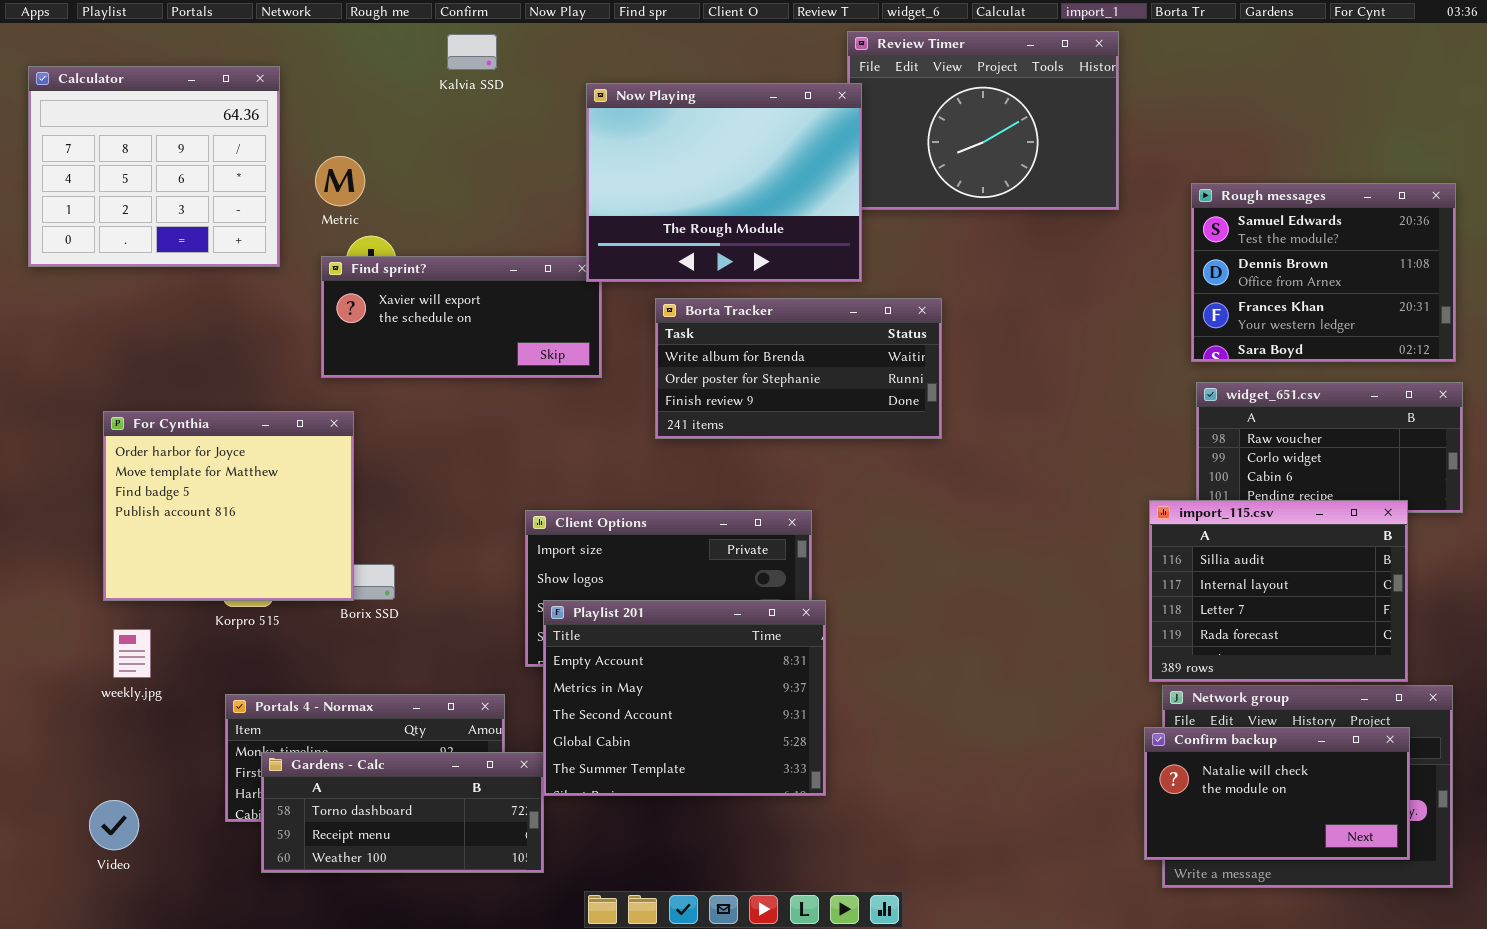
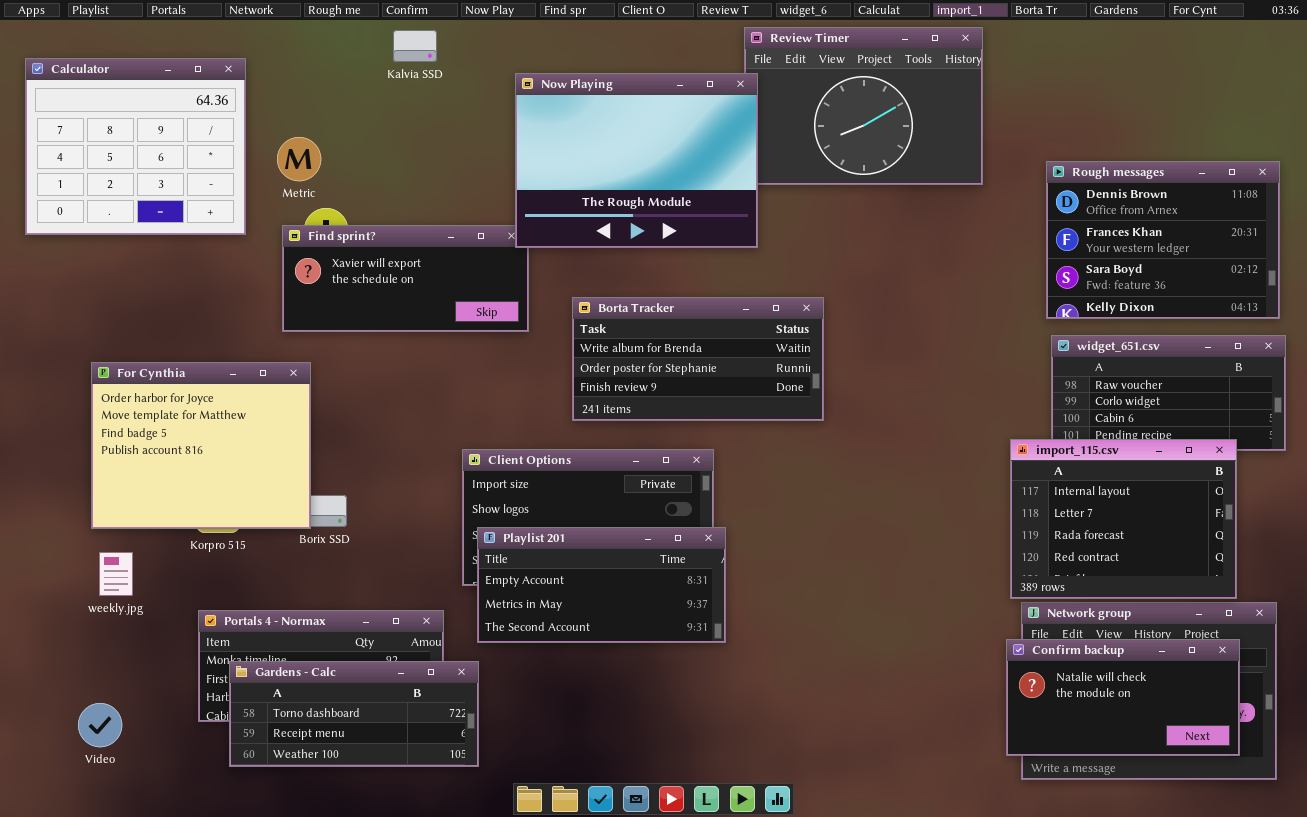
Rough messages: [1191,183,1456,362] -> [1046,161,1280,319], scrolled down 1 row
Borta Tracker: [655,298,942,439] -> [572,297,824,421], moved
import_115.csv: [1149,500,1408,682] -> [1010,439,1237,599], scrolled down 1 row
Playlist 201: [543,600,826,796] -> [477,527,726,643], resized

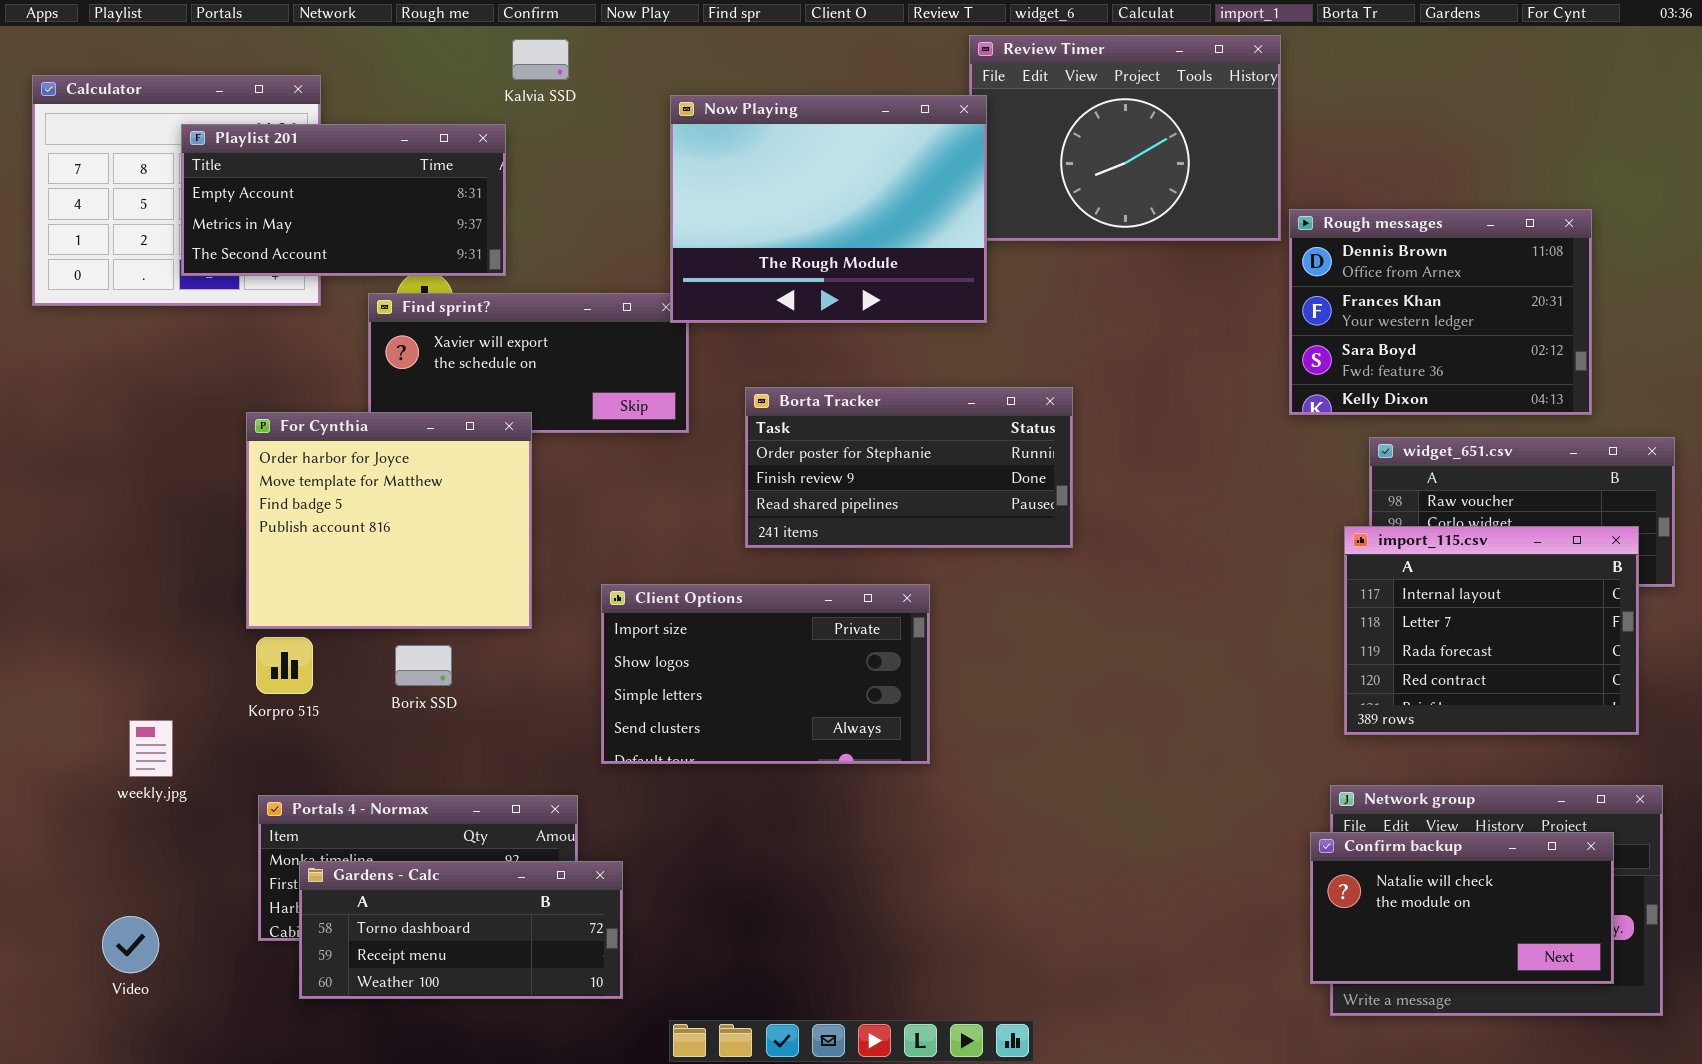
Rough messages: [1046,161,1280,319] -> [1289,209,1592,415], moved
Borta Tracker: [572,297,824,421] -> [745,387,1073,548], scrolled down 1 row
For Cynthia: [91,362,311,529] -> [246,412,532,629], moved
import_115.csv: [1010,439,1237,599] -> [1344,526,1639,735], moved
Playlist 201: [477,527,726,643] -> [181,124,506,276], moved

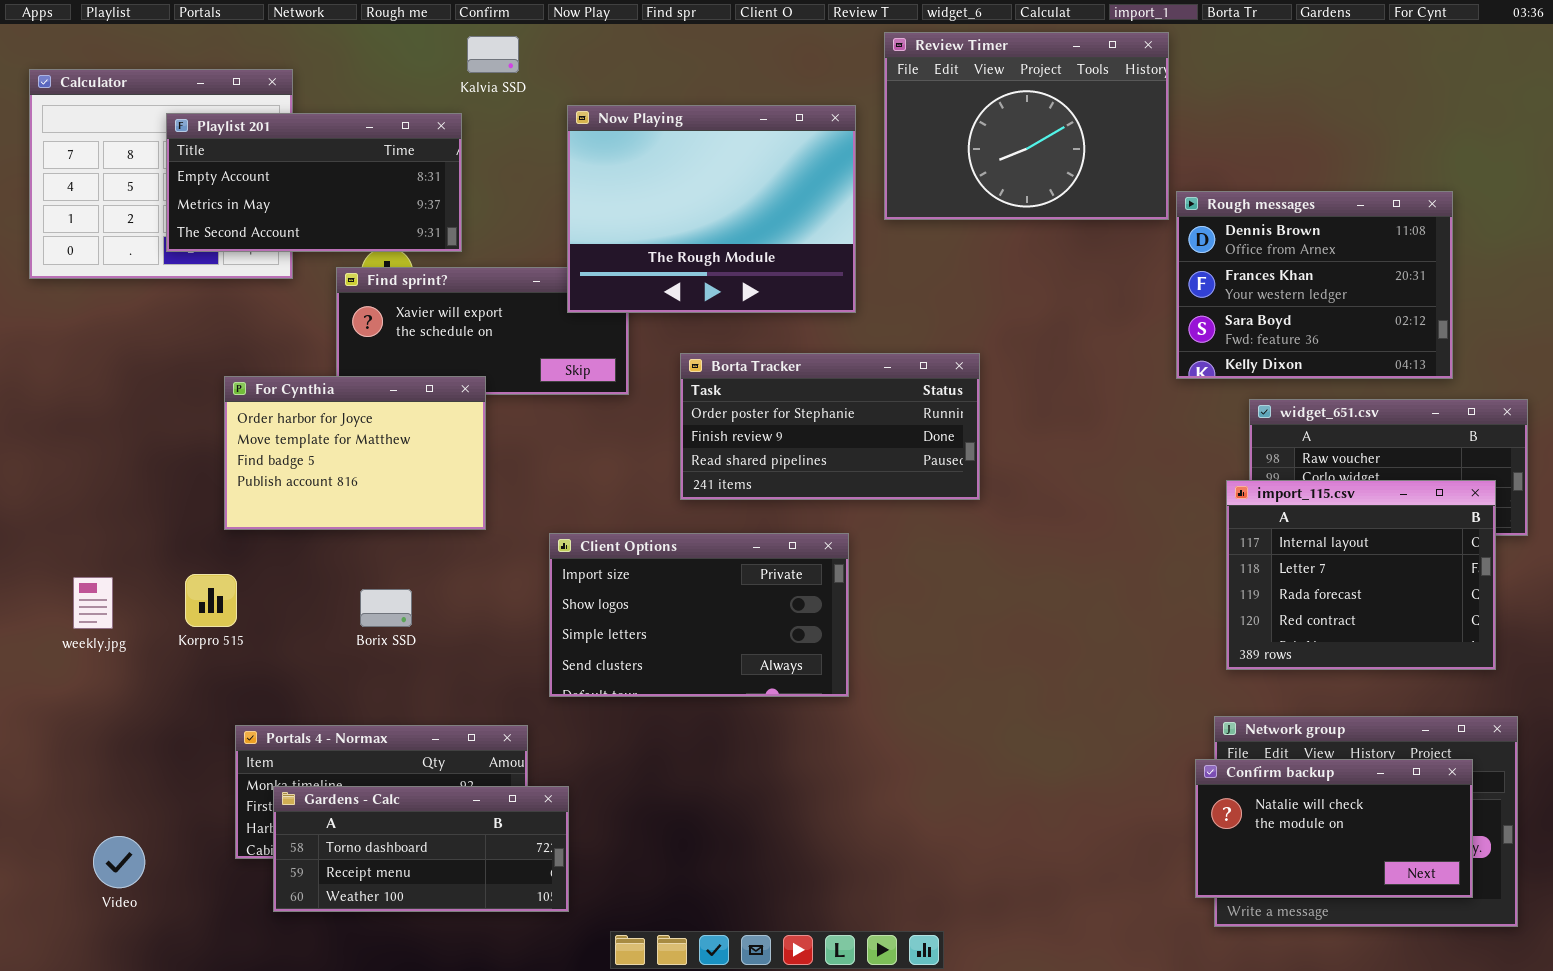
Now Playing: [670,95,987,323] -> [567,105,856,313], moved
For Cynthia: [246,412,532,629] -> [224,376,486,530], resized
Korpro 515: [256,637,313,694] -> [185,574,237,627], moved
weekly.jpg: [129,720,173,777] -> [73,577,113,629], moved

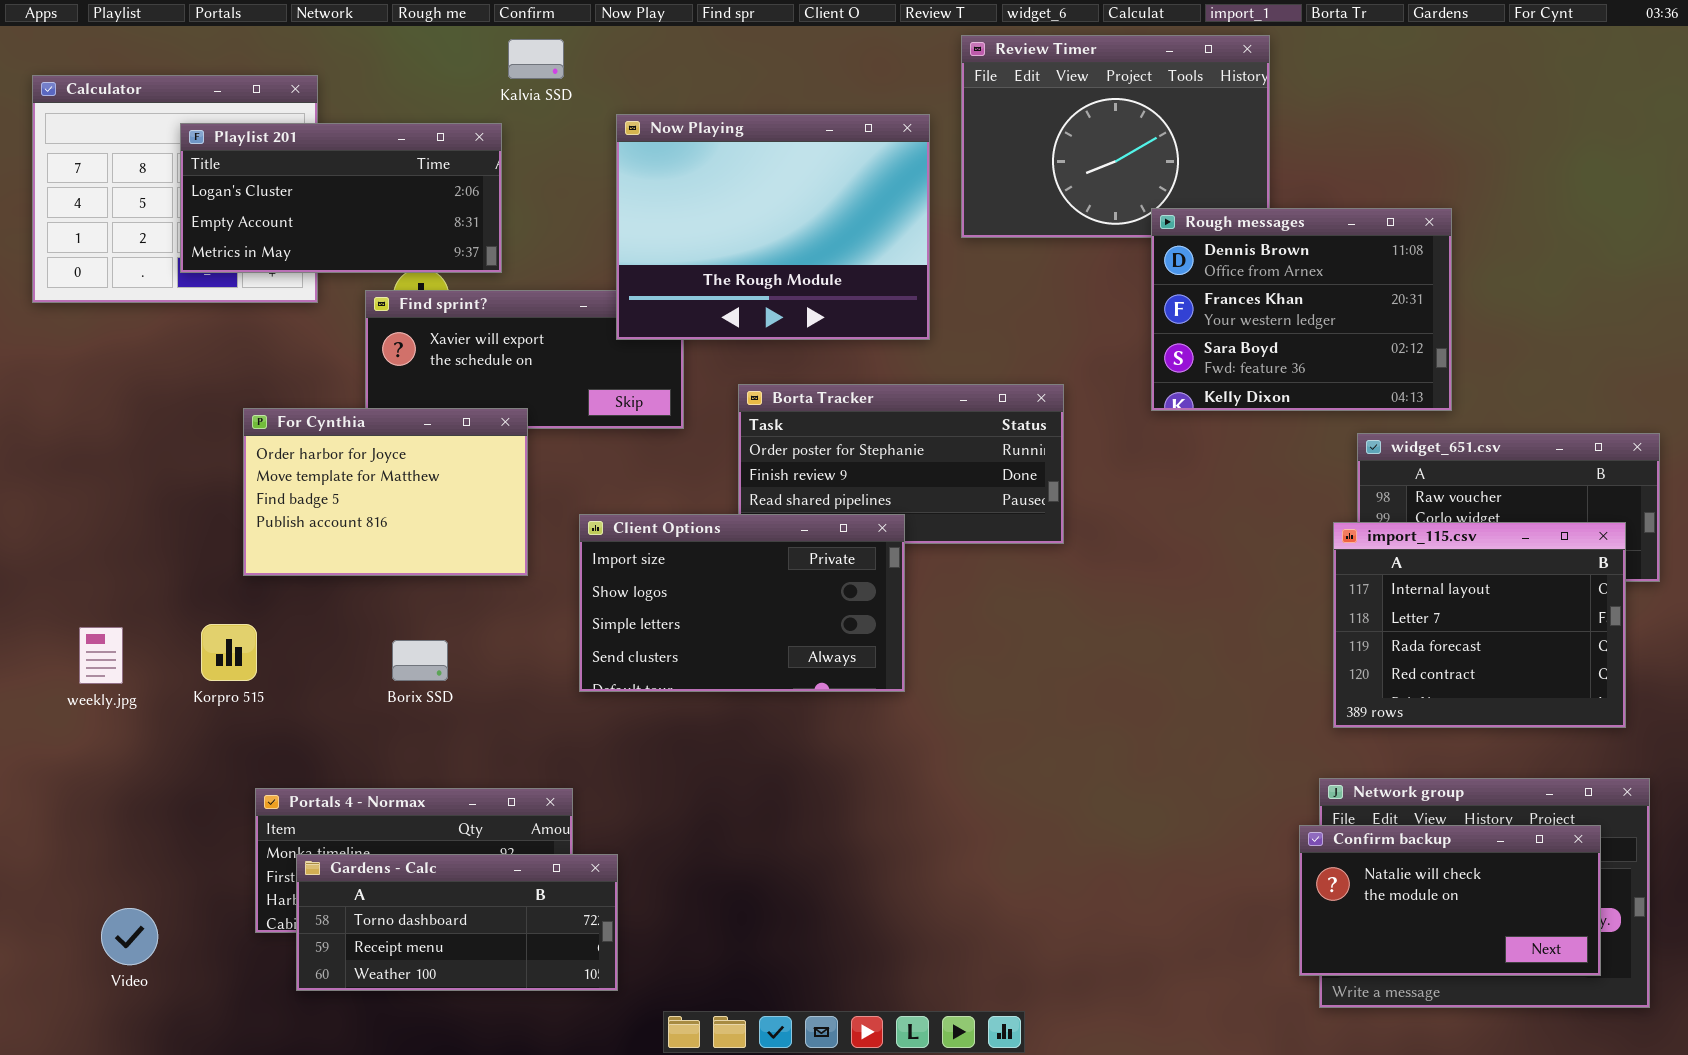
Playlist 201: [166,113,462,252] -> [180,123,502,273], scrolled up 1 row
Rough messages: [1176,191,1453,379] -> [1151,208,1452,411], moved
Client Options: [549,533,849,697] -> [579,514,905,692], moved

